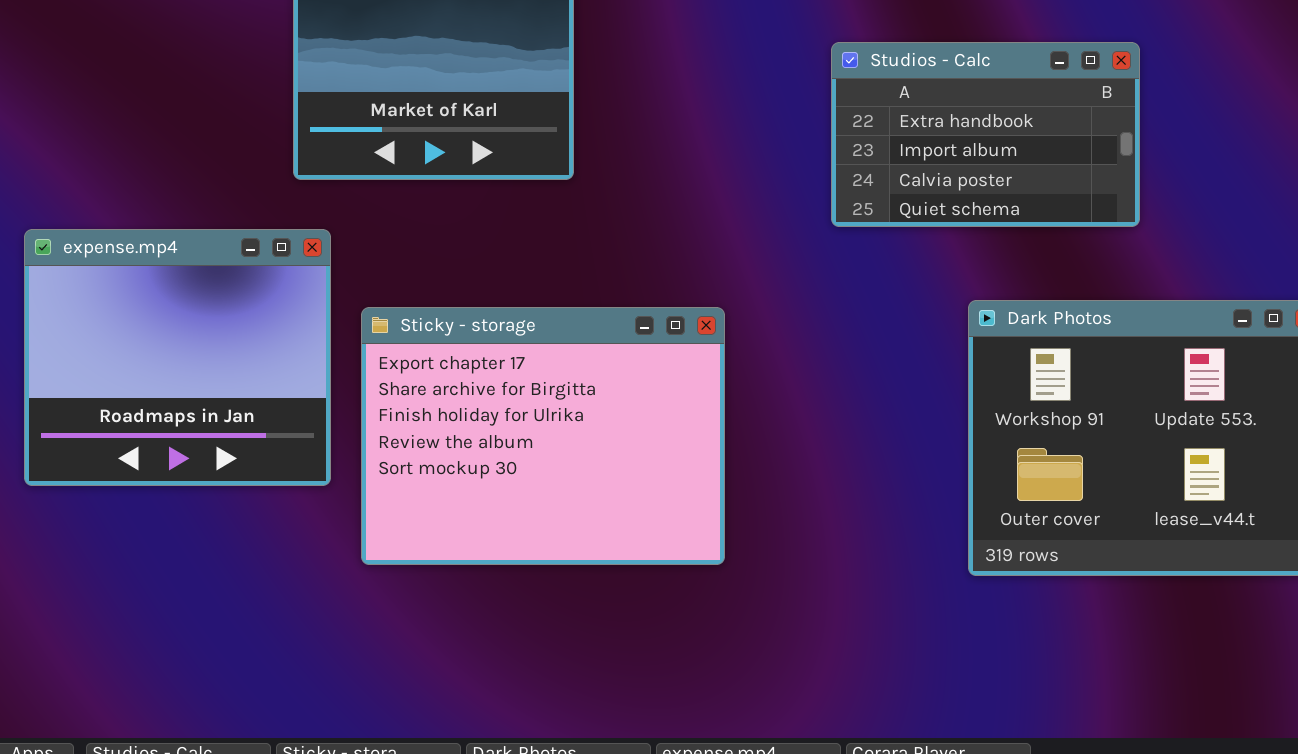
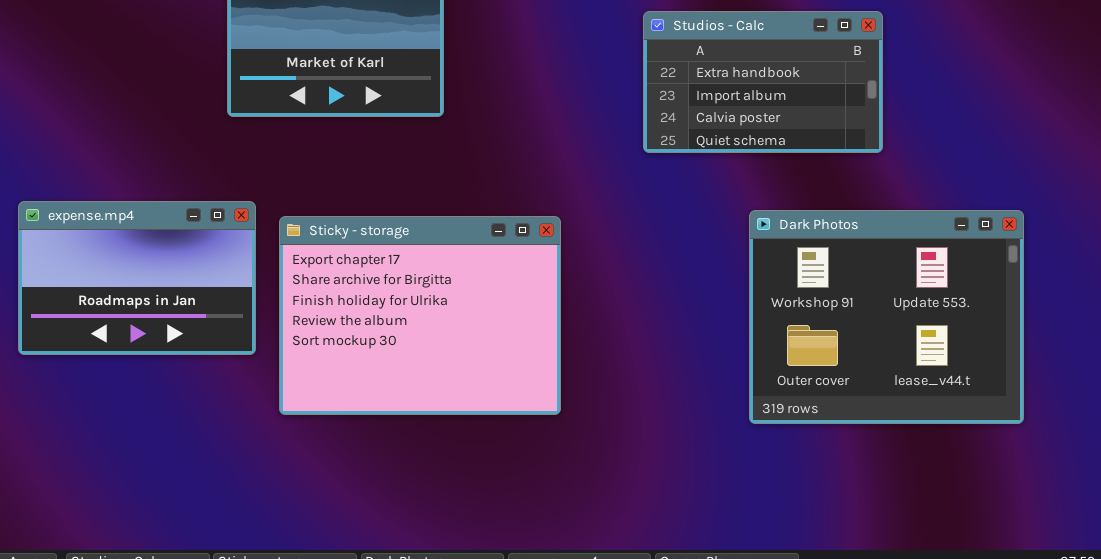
expense.mp4: [24,229,331,486] -> [18,201,256,355], resized

